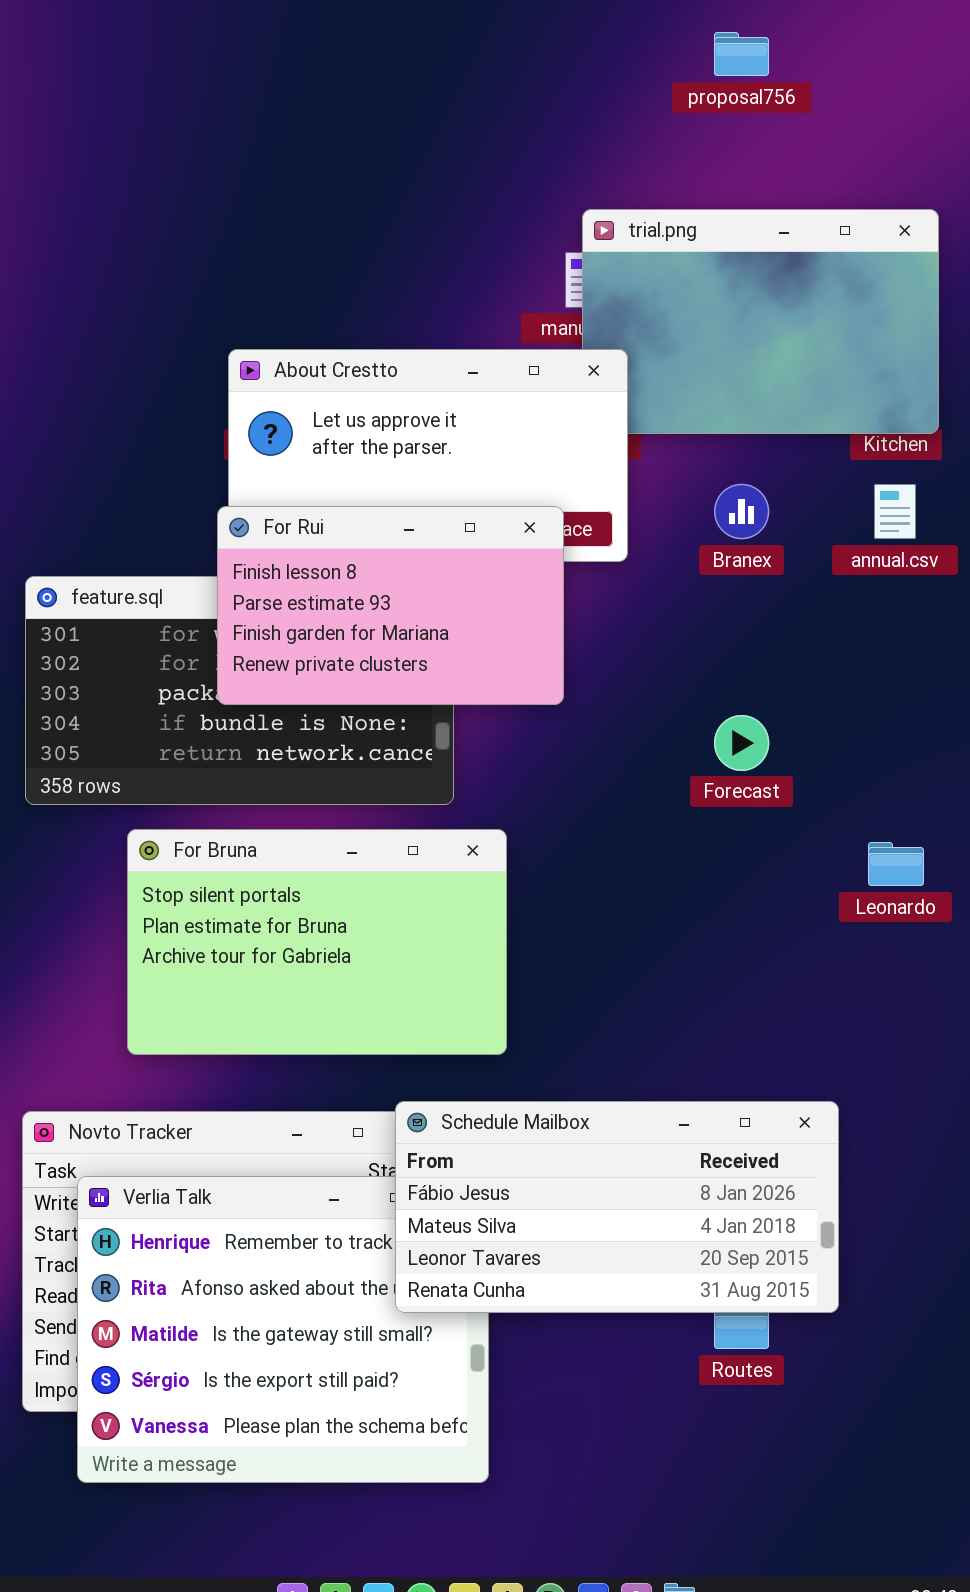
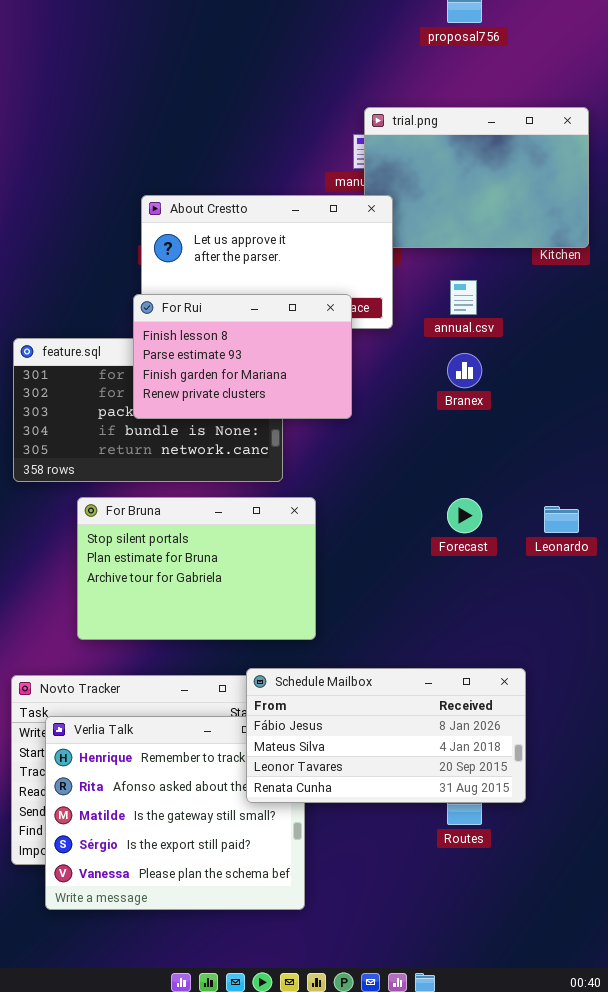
Branex: [714,484,769,539] -> [447,353,482,388], moved
annual.csv: [874,484,916,539] -> [450,280,477,315], moved
Forecast: [714,715,769,771] -> [447,498,482,533], moved

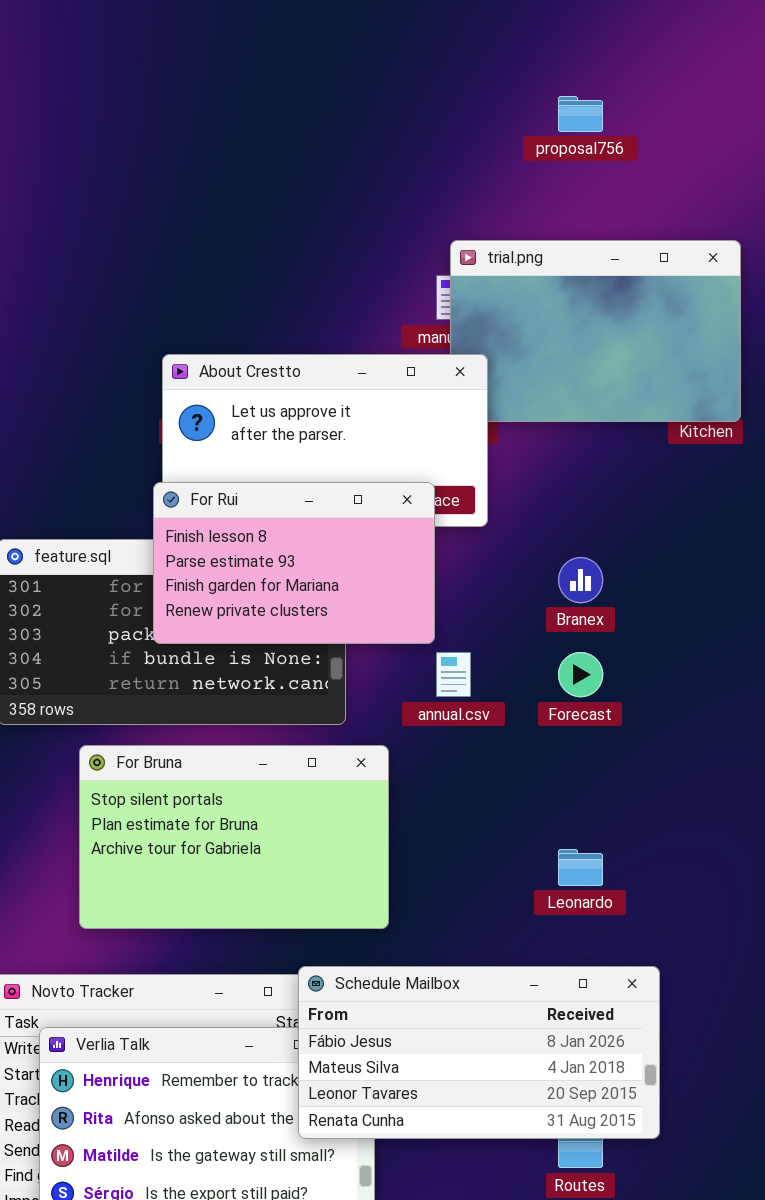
annual.csv: [450,280,477,315] -> [436,652,471,697], moved
Forecast: [447,498,482,533] -> [558,652,603,697], moved
Leonardo: [544,506,579,533] -> [558,849,603,886], moved

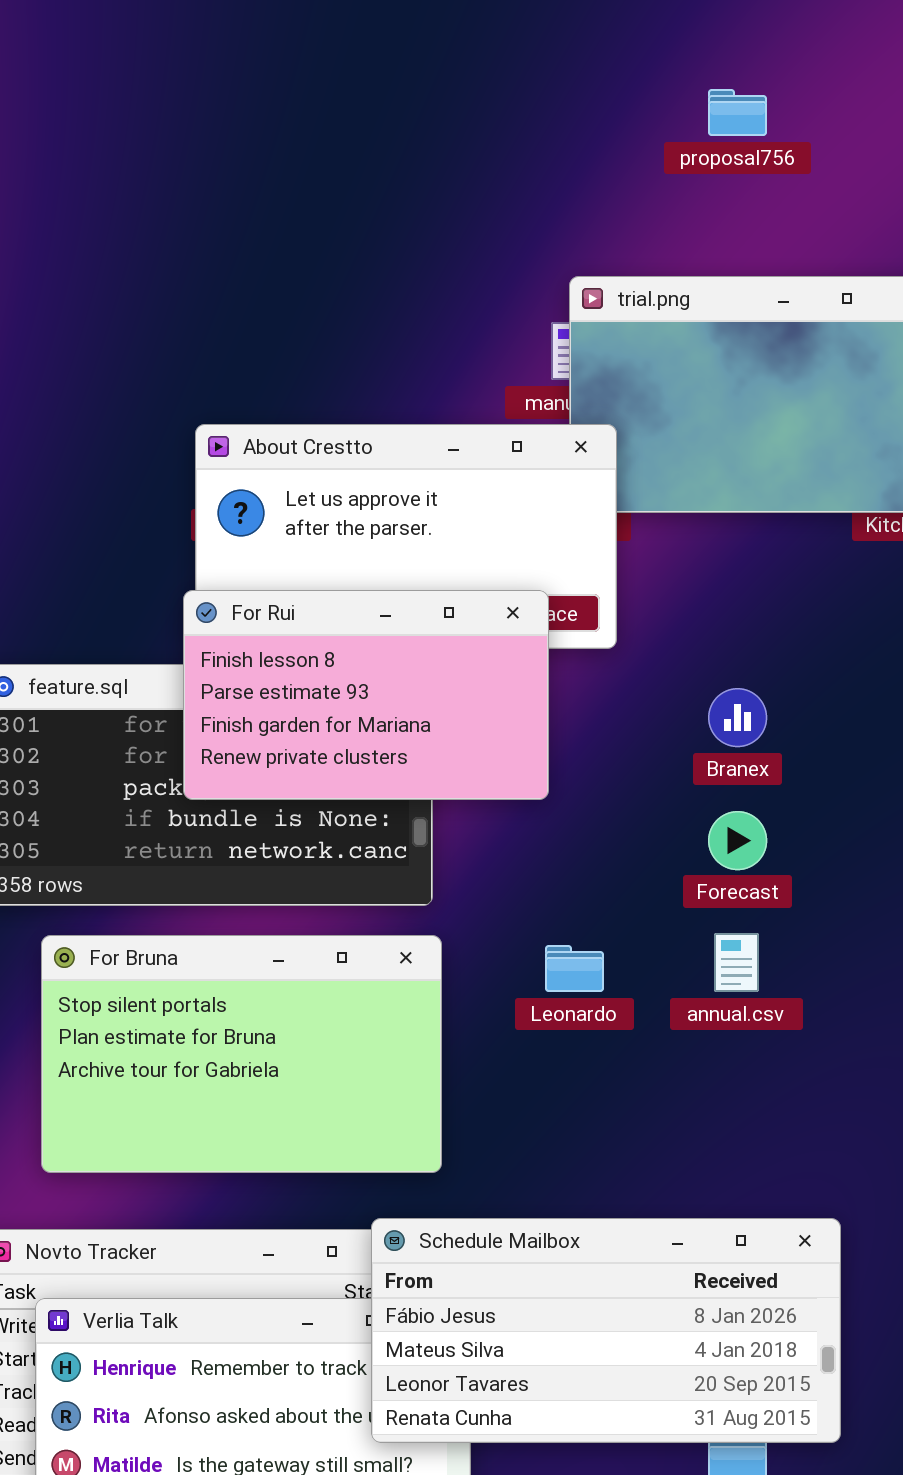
annual.csv: [436,652,471,697] -> [714,933,759,992], moved
For Bruna: [79,745,389,929] -> [41,935,442,1173], moved
Leonardo: [558,849,603,886] -> [545,945,604,992], moved

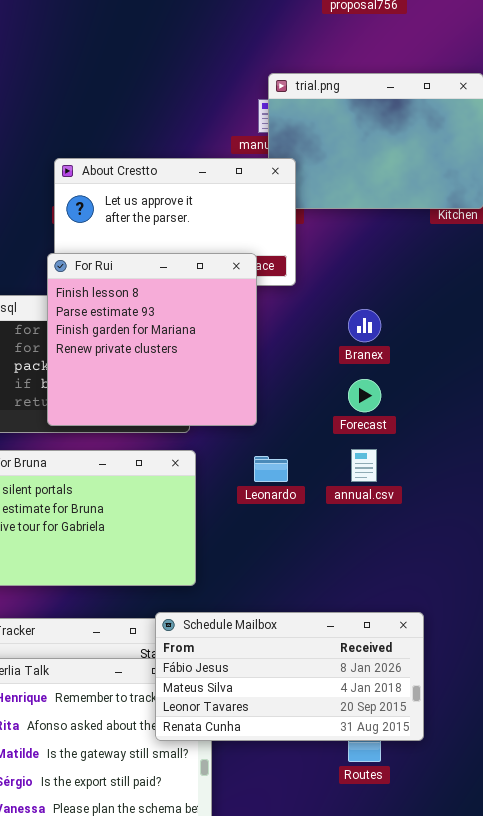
For Rui: [183,590,549,800] -> [47,253,257,426], resized

